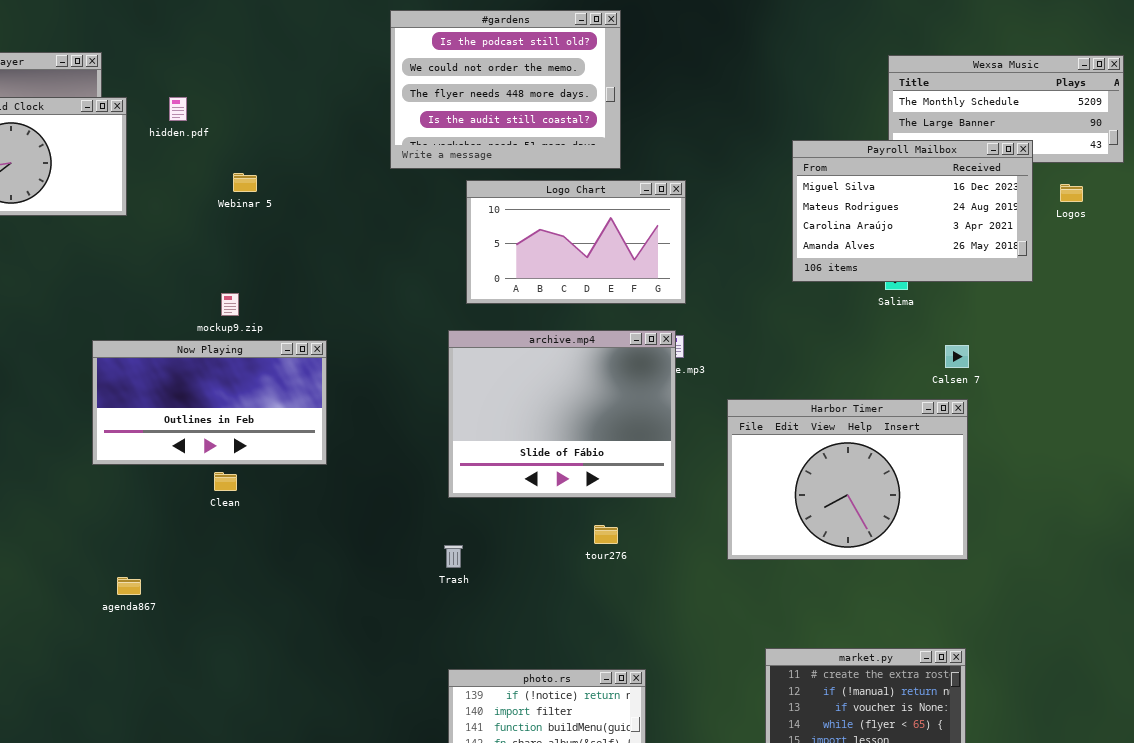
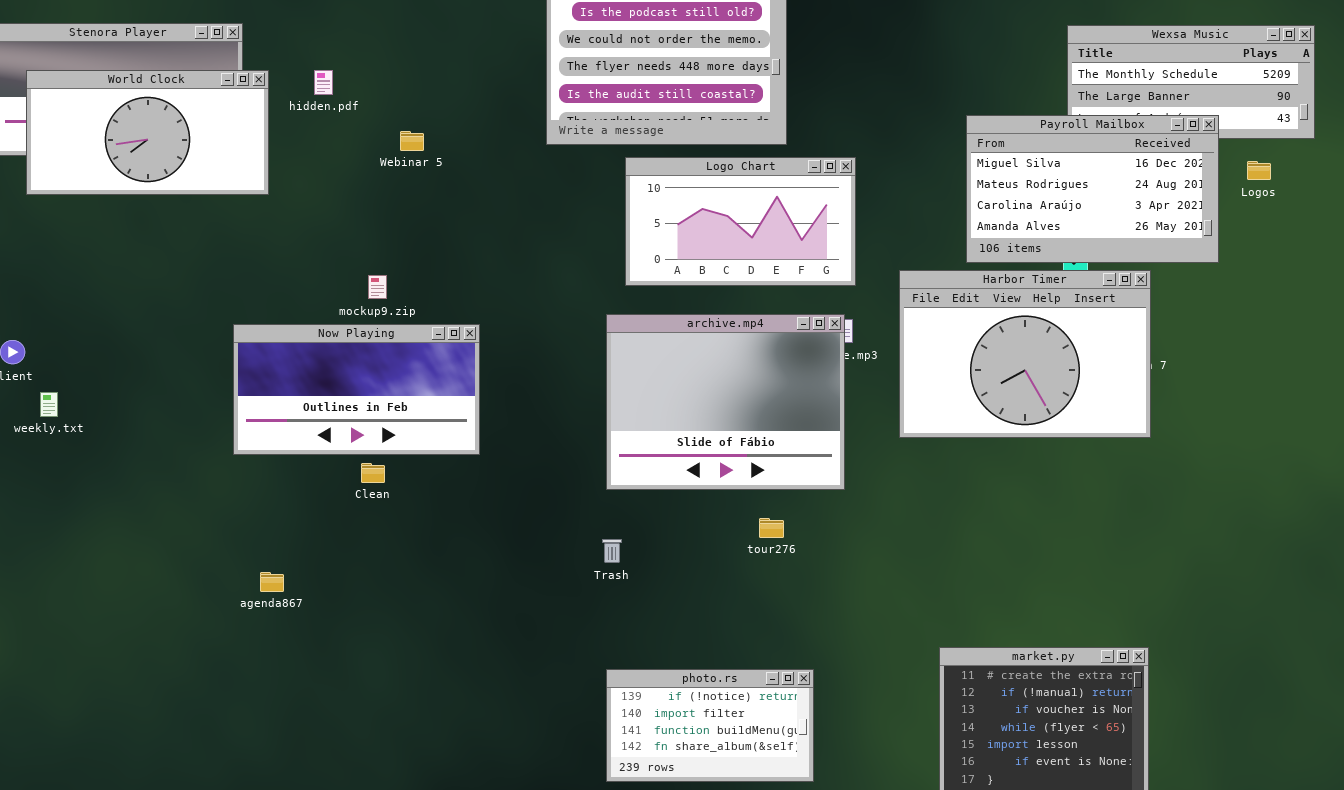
Webinar 5: [233,173,257,192] -> [400,131,424,151], moved
Harbor Timer: [727,399,968,560] -> [899,270,1151,438], moved

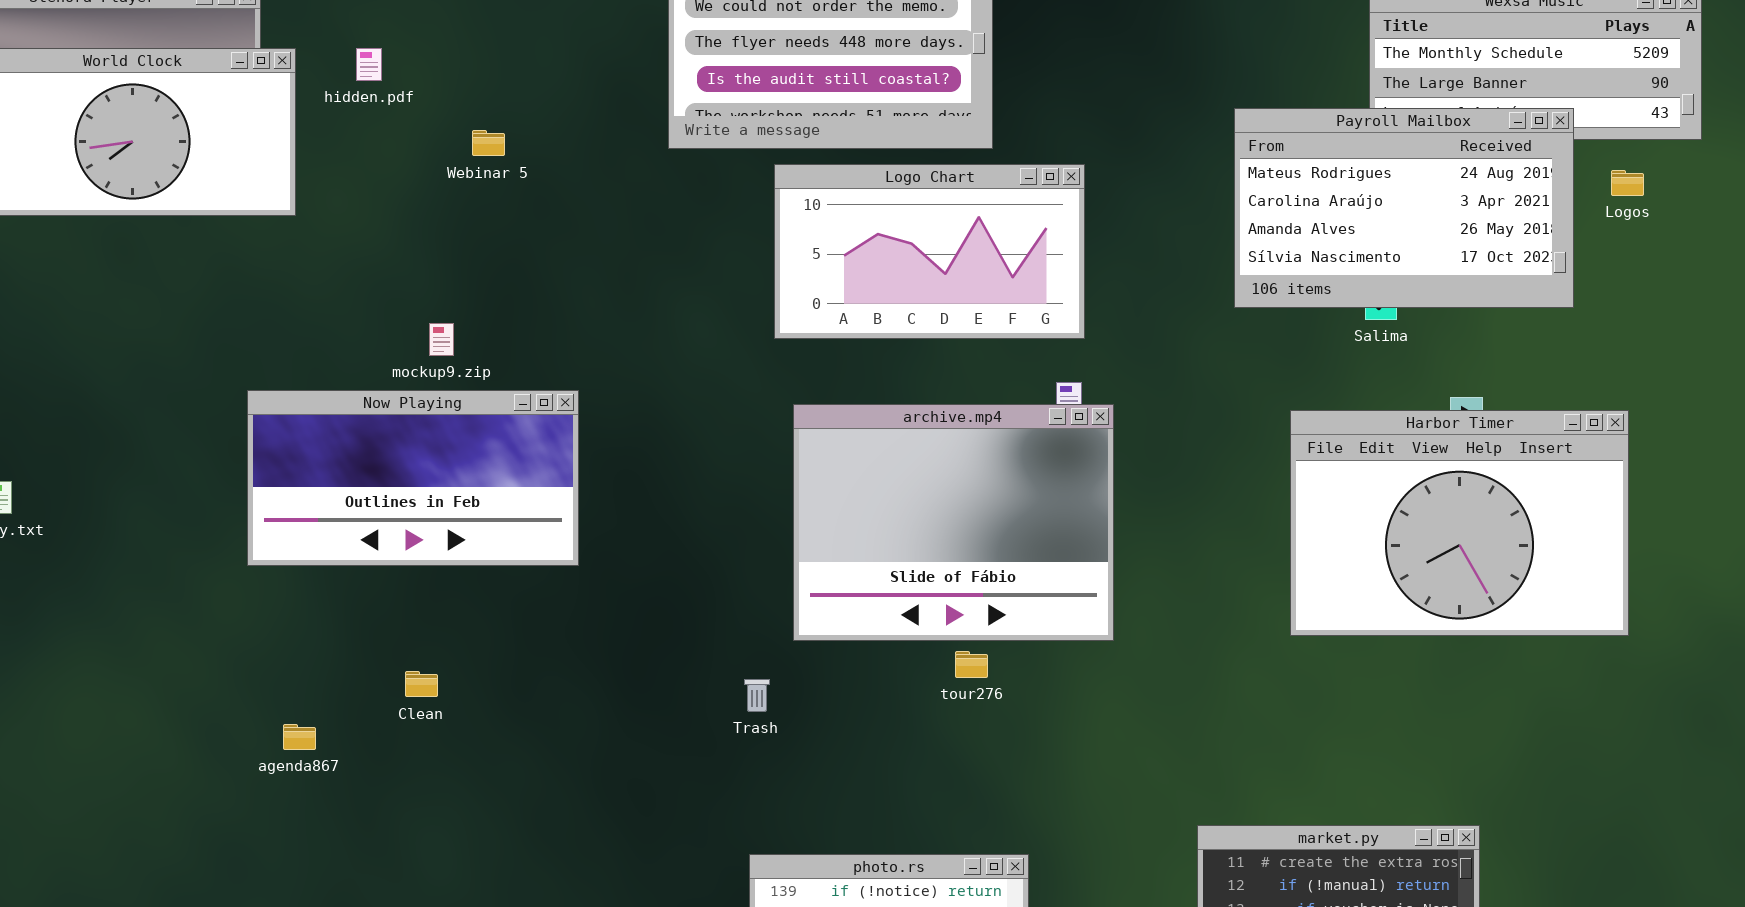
Payroll Mailbox: [966,115,1219,263] -> [1234,108,1574,308], scrolled down 1 row
Harbor Timer: [899,270,1151,438] -> [1290,410,1629,636], moved
archive.mp4: [606,314,845,490] -> [793,404,1114,641], moved
Clean: [361,463,385,483] -> [405,671,438,697], moved

